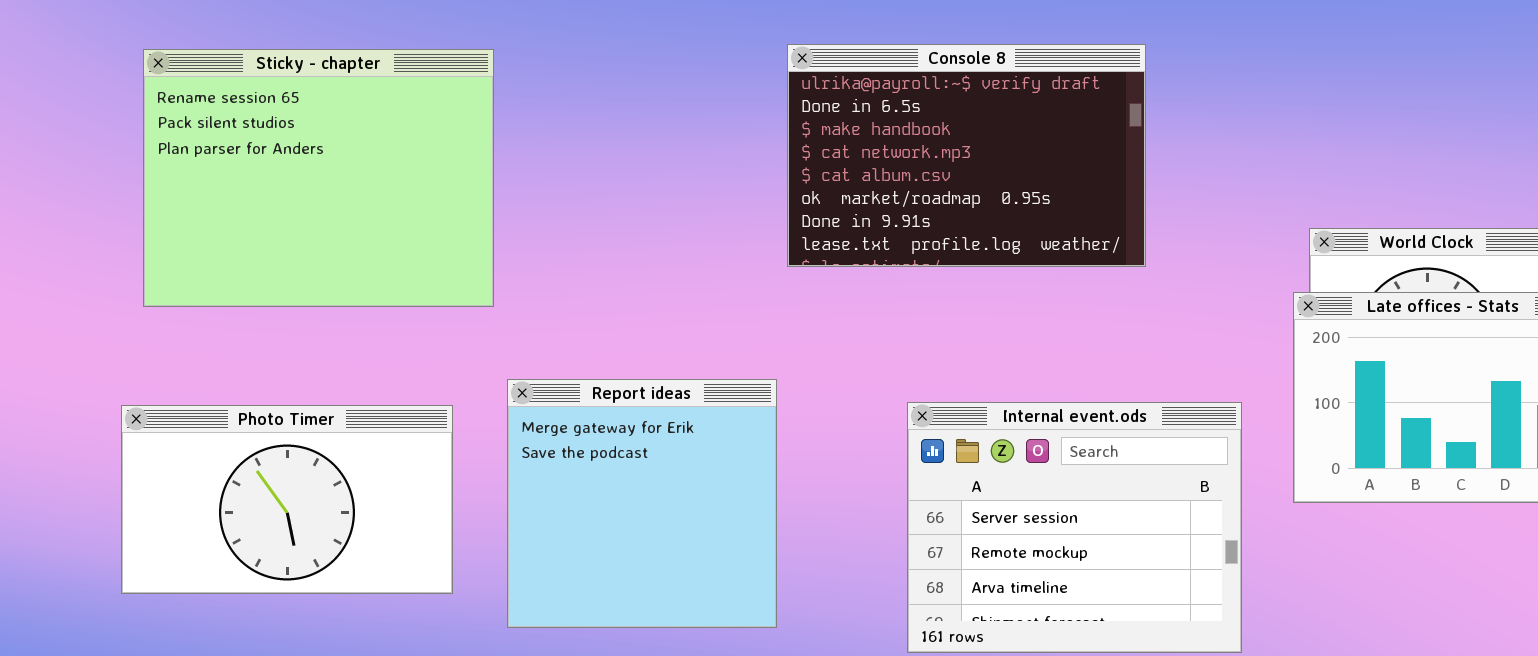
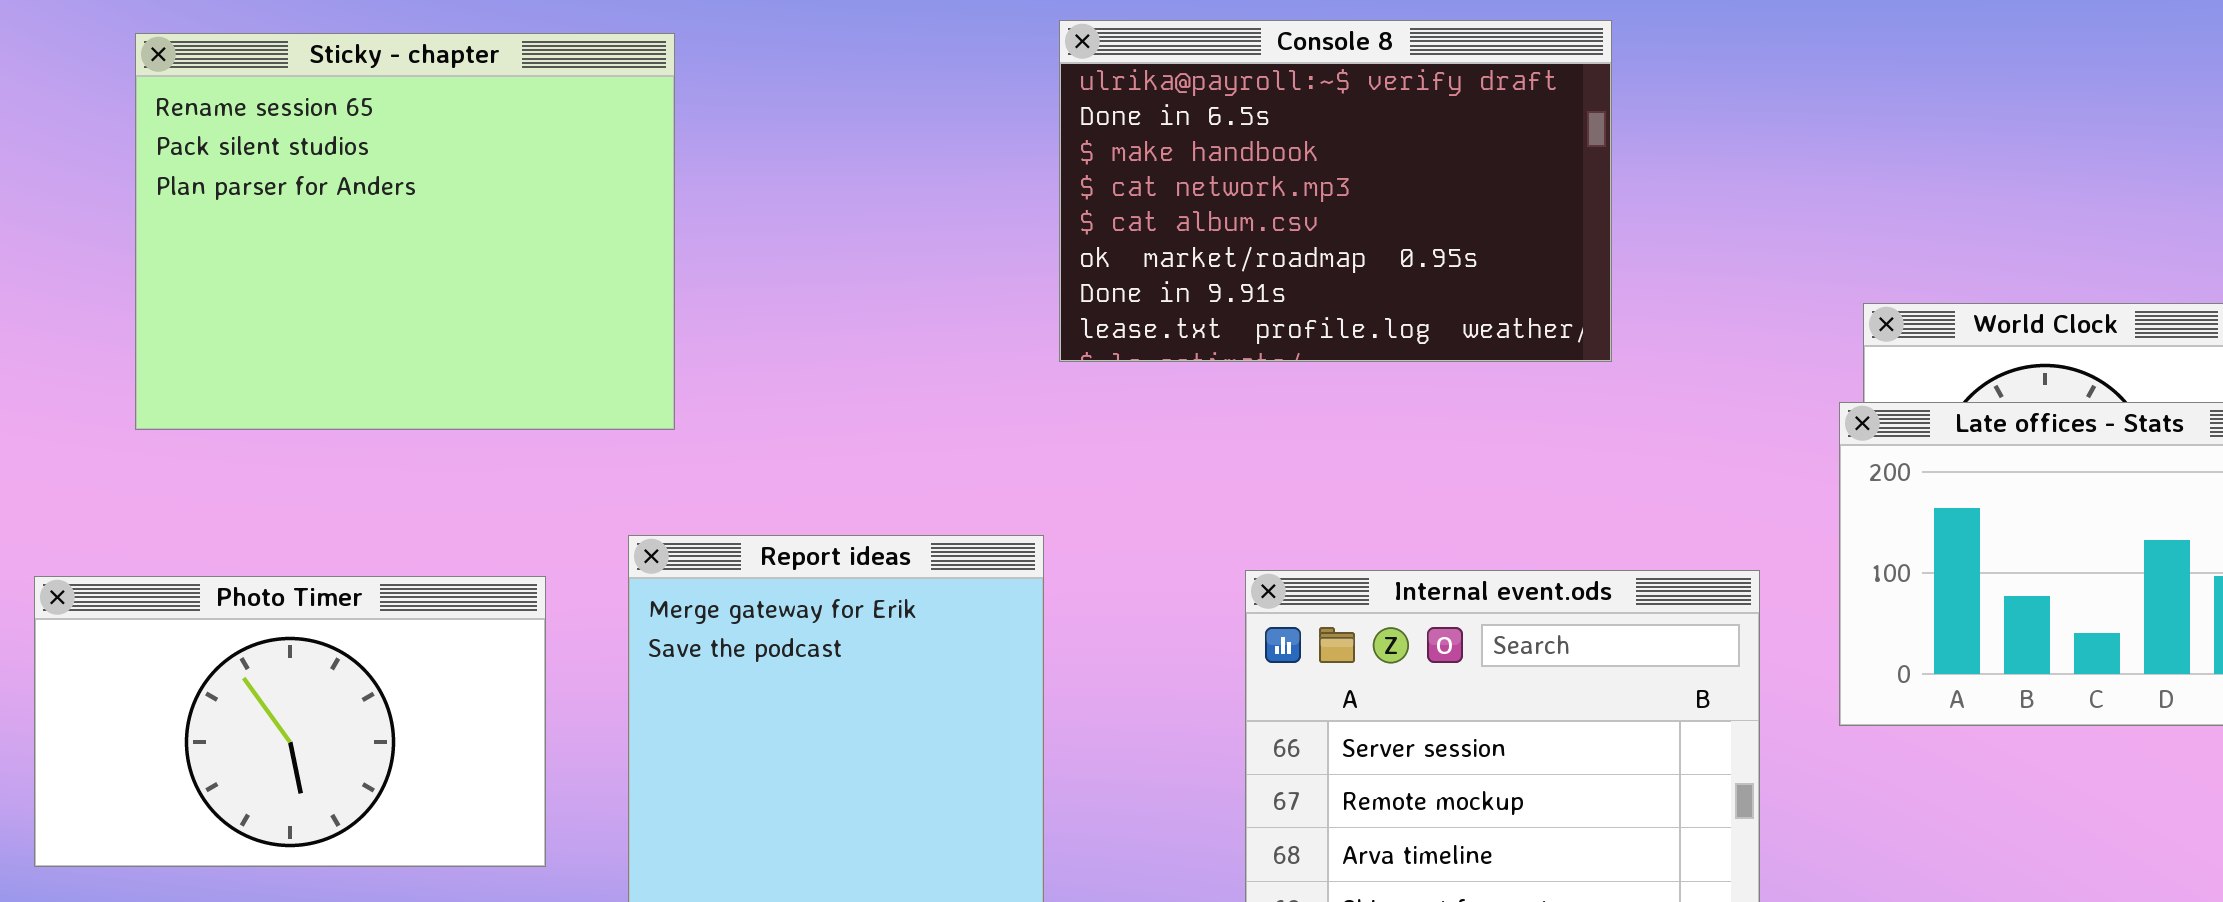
Sticky - chapter: [143,49,494,307] -> [135,33,675,430], moved

